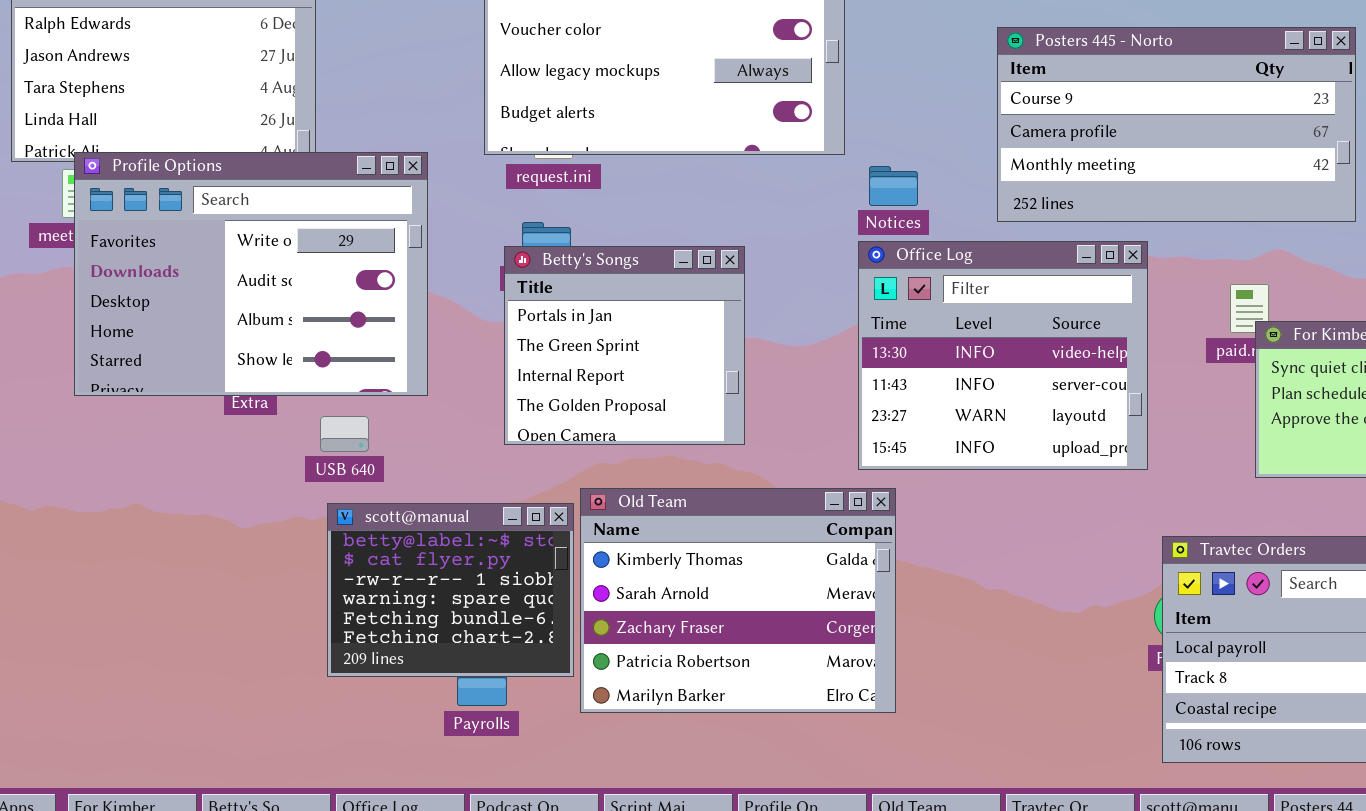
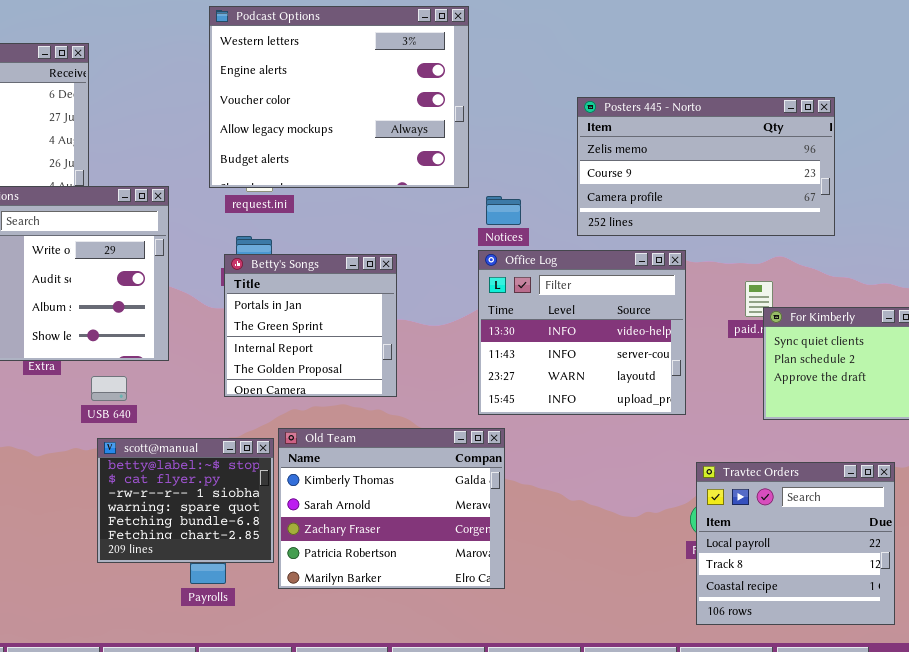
Posters 445 - Norto: [997,27,1356,222] -> [577,97,835,236], scrolled up 1 row

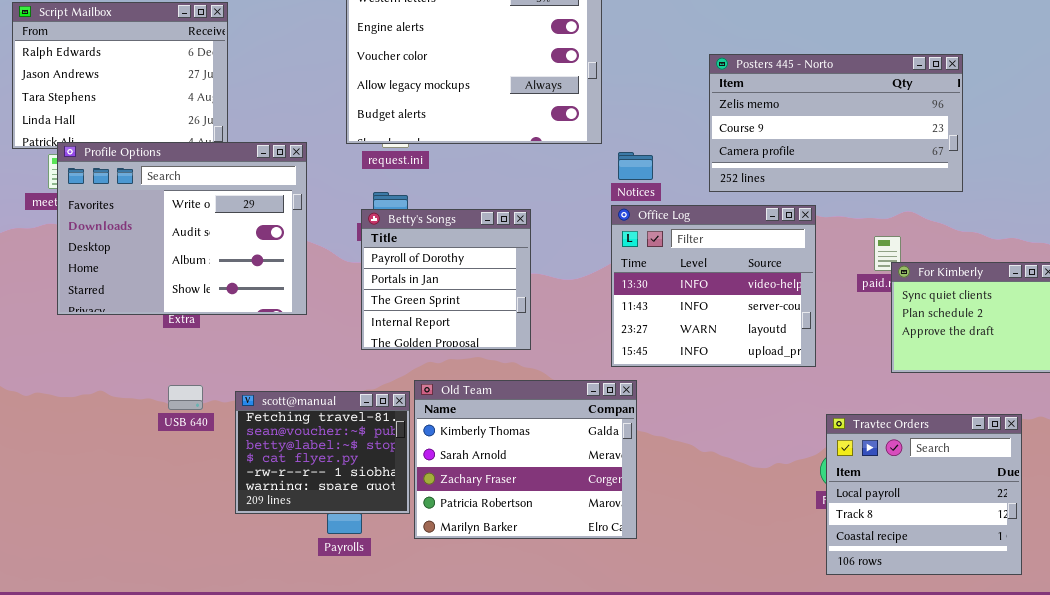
Betty's Songs: [224,254,397,397] -> [361,209,531,350], scrolled up 1 row
USB 640: [91,376,127,401] -> [168,385,203,410], moved
scott@manual: [97,438,274,563] -> [235,391,410,514], scrolled up 2 rows

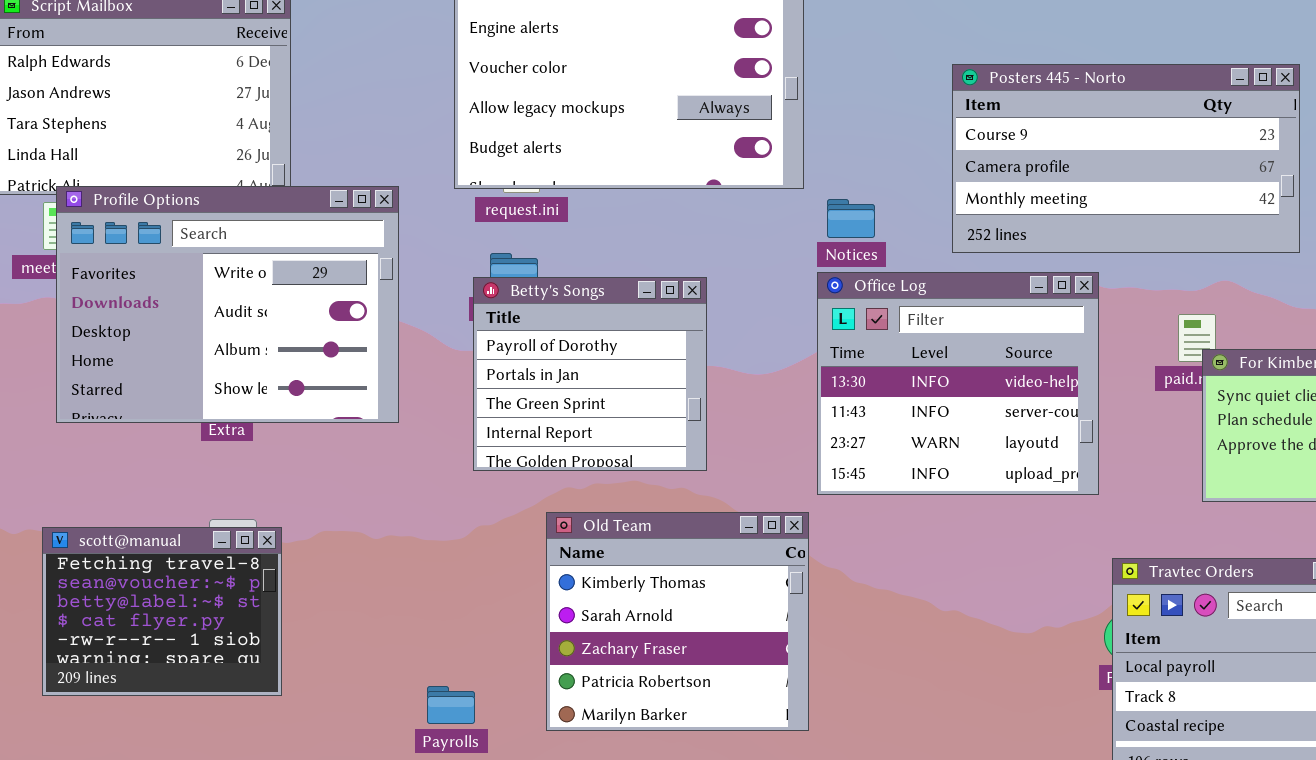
Posters 445 - Norto: [709,54,963,192] -> [952,64,1300,253], scrolled down 1 row
Old Team: [414,380,637,539] -> [546,512,809,731], resized
scott@manual: [235,391,410,514] -> [42,527,282,696], moved

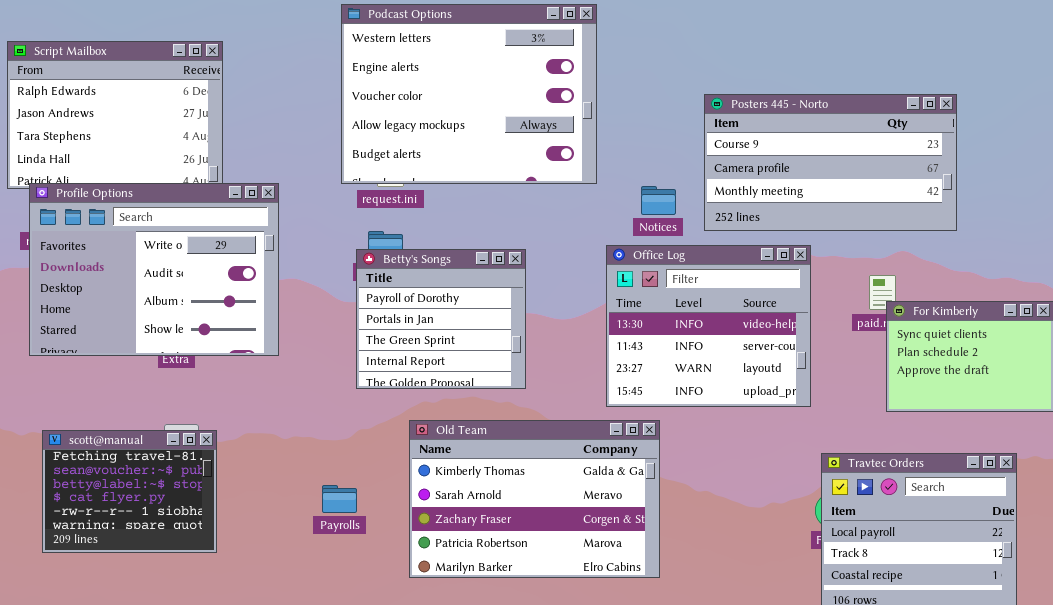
Profile Options: [56,186,399,423] -> [29,183,279,356], moved
Notices: [827,199,875,238] -> [641,186,676,215], moved
Old Team: [546,512,809,731] -> [409,420,660,578], resized
Payrolls: [427,686,475,724] -> [322,485,357,513], moved

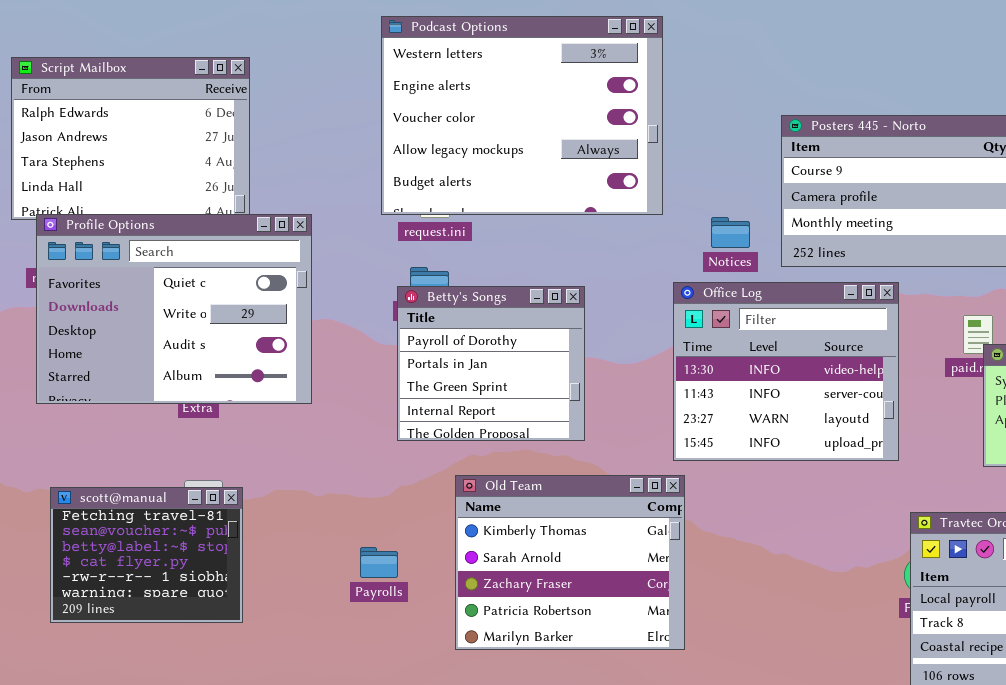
Profile Options: [29,183,279,356] -> [36,214,312,404], scrolled up 1 row
Old Team: [409,420,660,578] -> [455,475,685,650], resized

